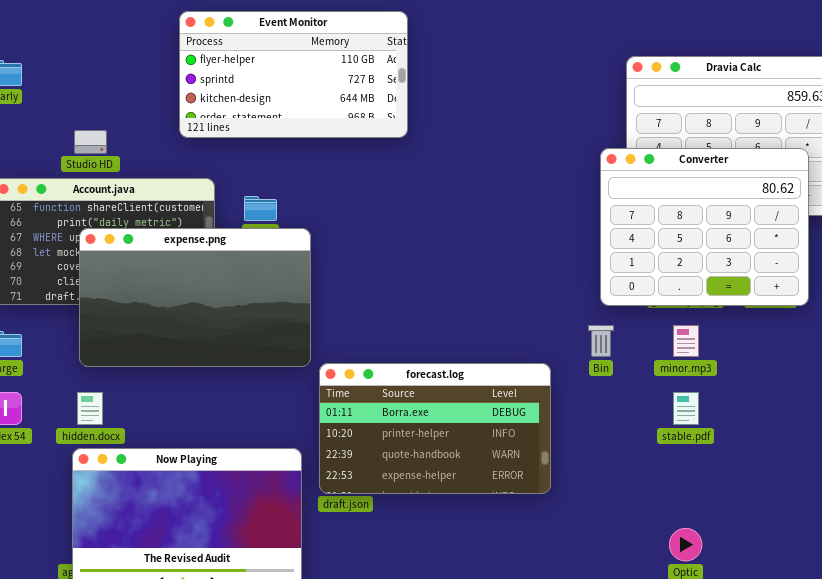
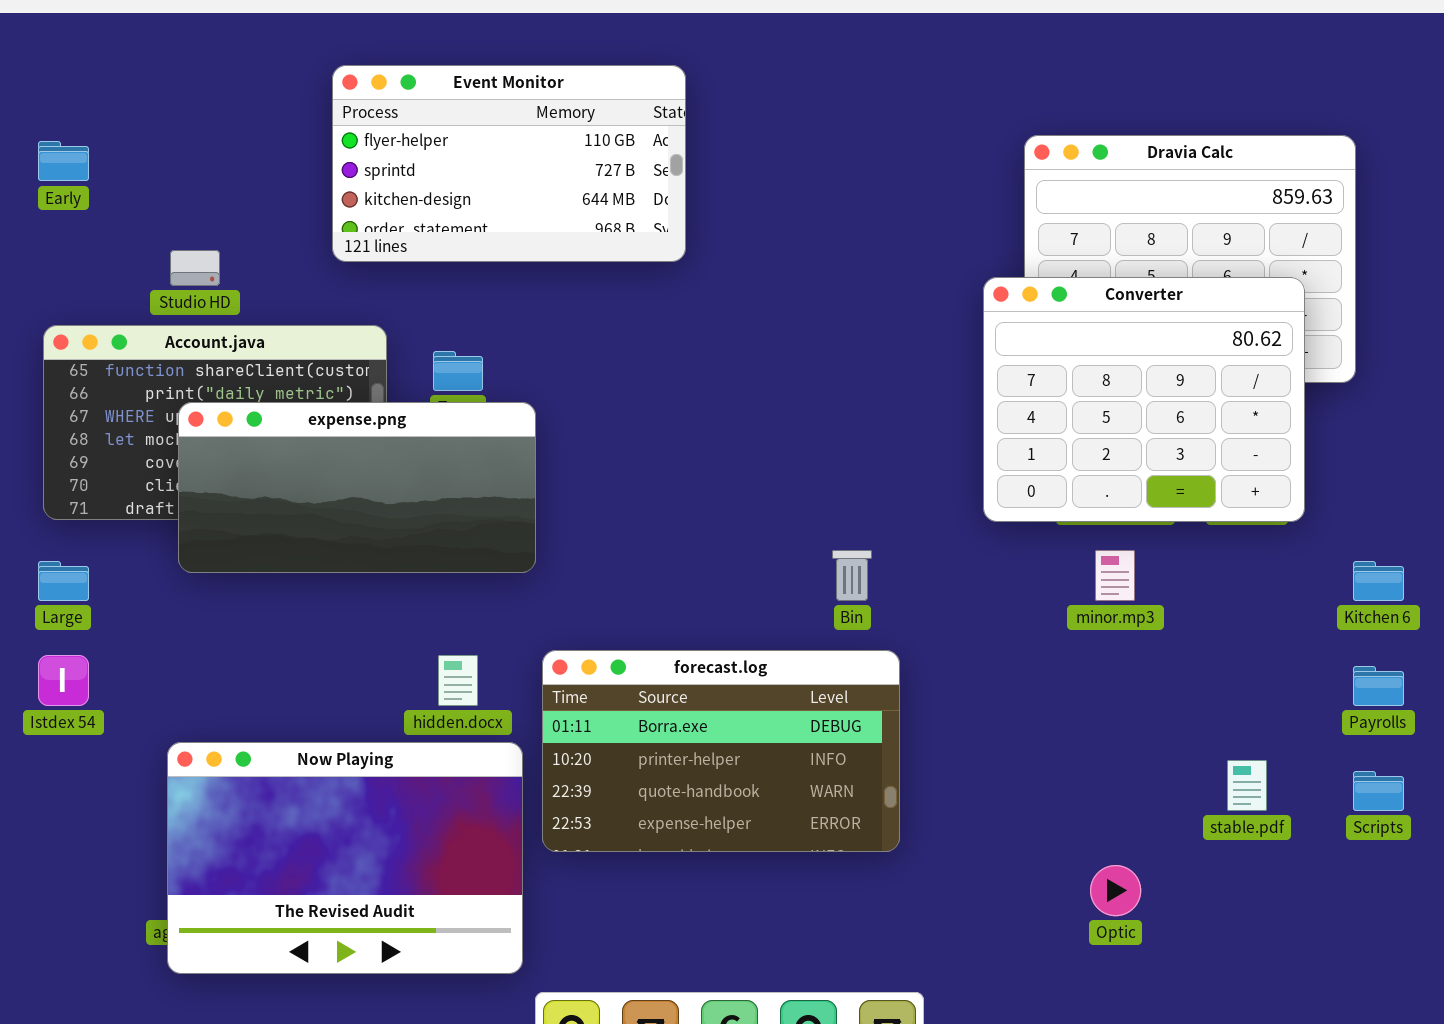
expense.png: [79,228,311,367] -> [178,402,536,573], resized
Bin: [588,325,614,357] -> [832,550,872,601], moved
forecast.log: [319,363,551,494] -> [542,650,900,852], moved
hidden.docx: [77,392,103,425] -> [438,655,478,706], moved
stable.pdf: [673,392,699,425] -> [1227,760,1267,811], moved

